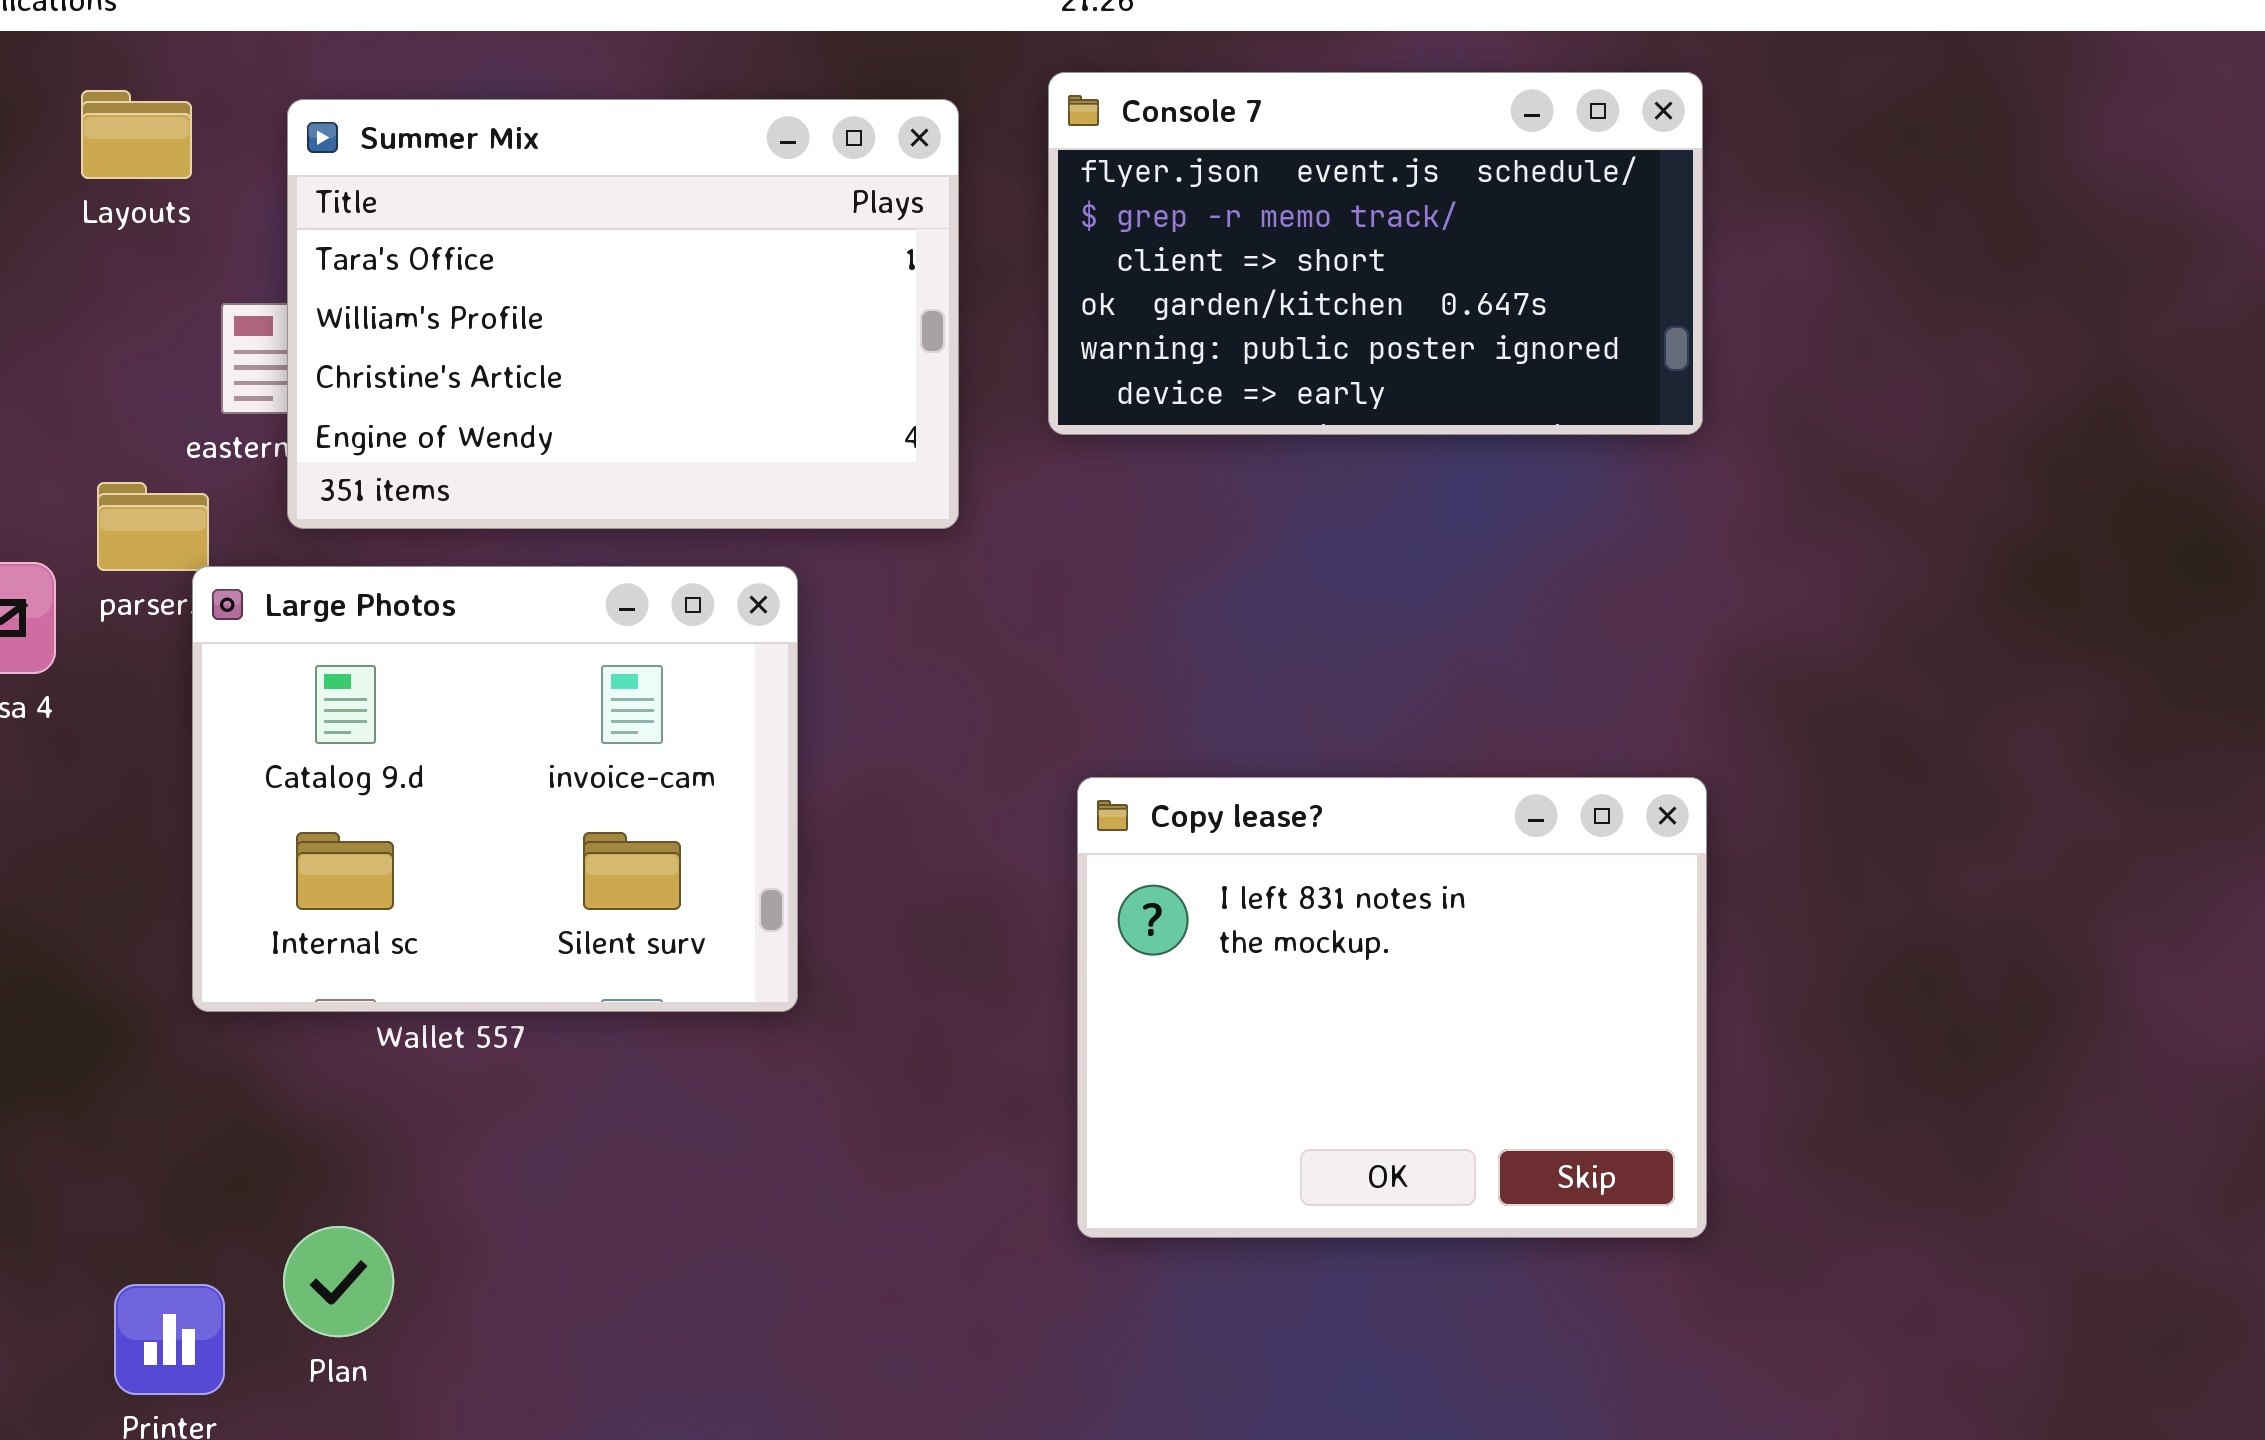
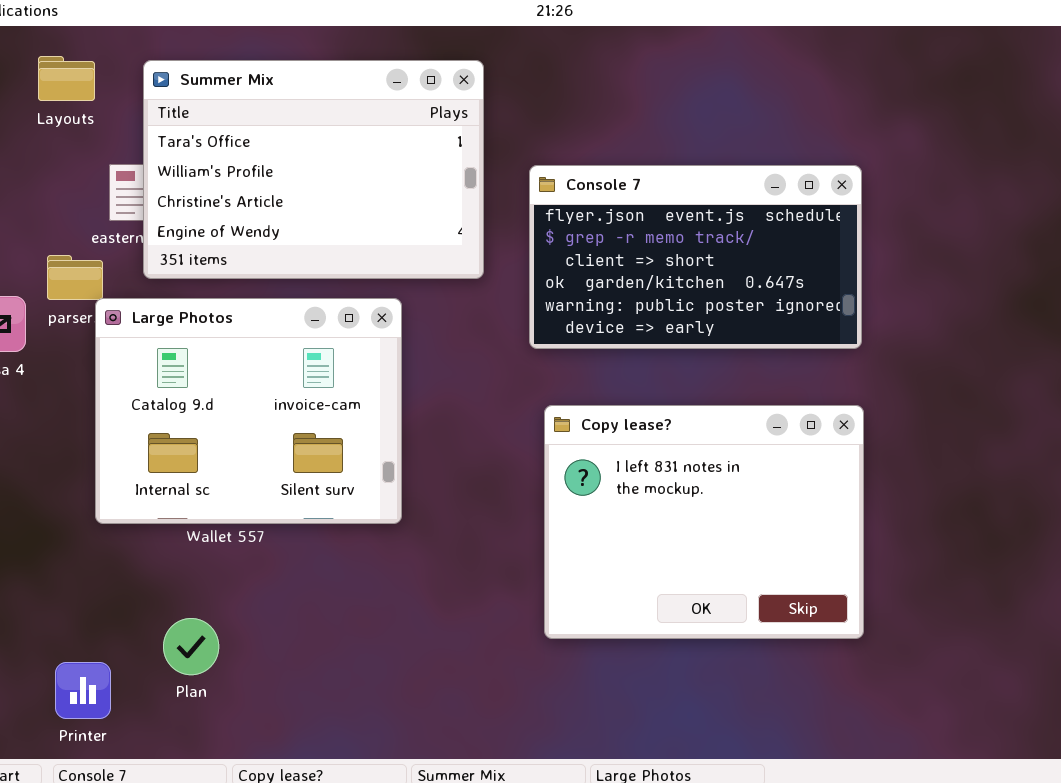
Console 7: [1048,72,1703,435] -> [529,165,862,349], moved
Plan: [283,1226,394,1337] -> [163,618,219,675], moved

